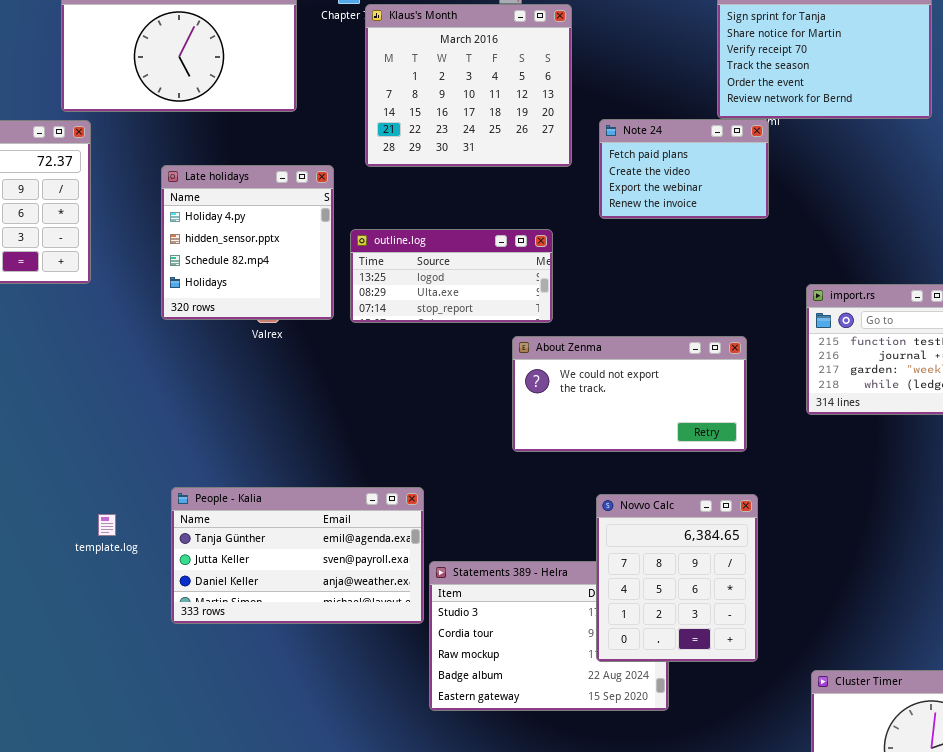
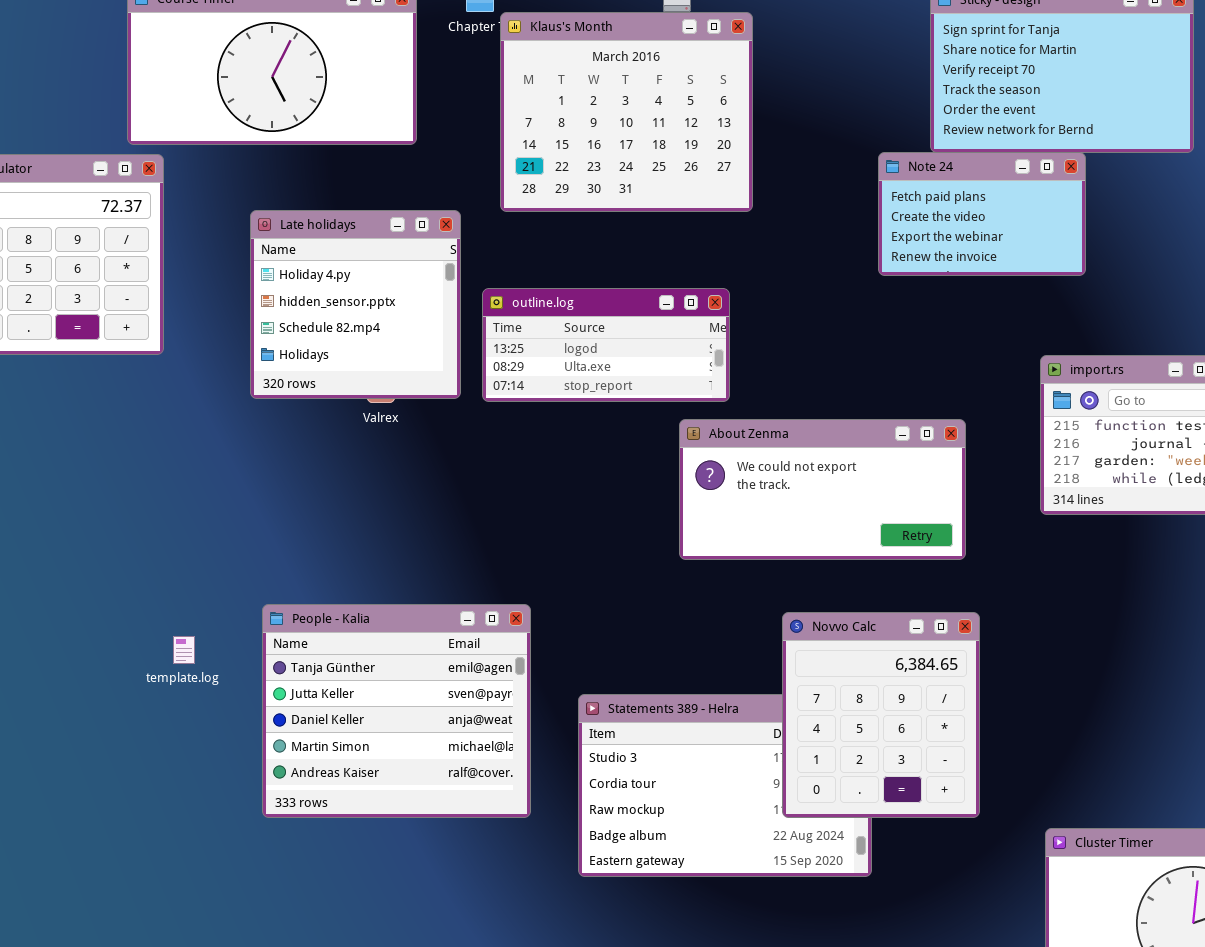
Note 24: [599,119,769,219] -> [878,152,1086,276], moved
People - Kalia: [171,487,424,624] -> [262,604,531,818], resized

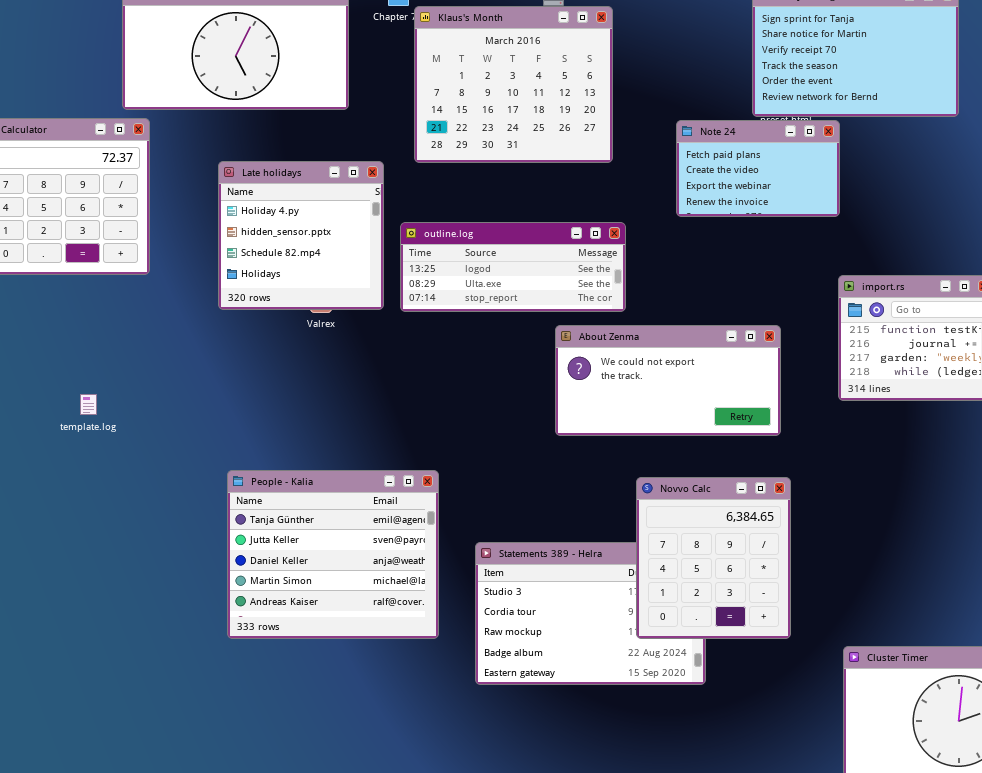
Note 24: [878,152,1086,276] -> [676,120,840,217], moved
outline.log: [482,288,730,402] -> [400,222,626,312], resized
template.log: [173,636,195,664] -> [80,394,97,415], moved

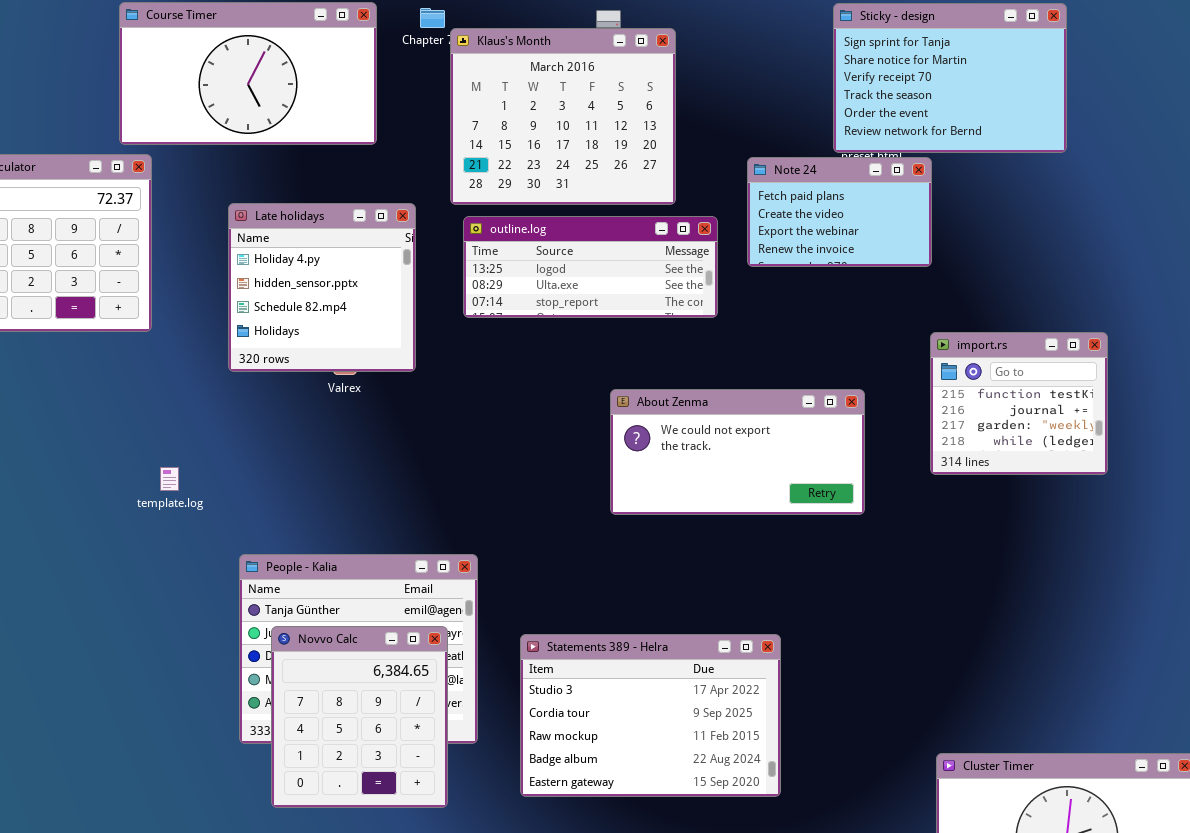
outline.log: [400,222,626,312] -> [463,216,718,318], moved
template.log: [80,394,97,415] -> [160,467,179,491], moved
Novvo Calc: [636,477,791,639] -> [271,626,448,808], moved

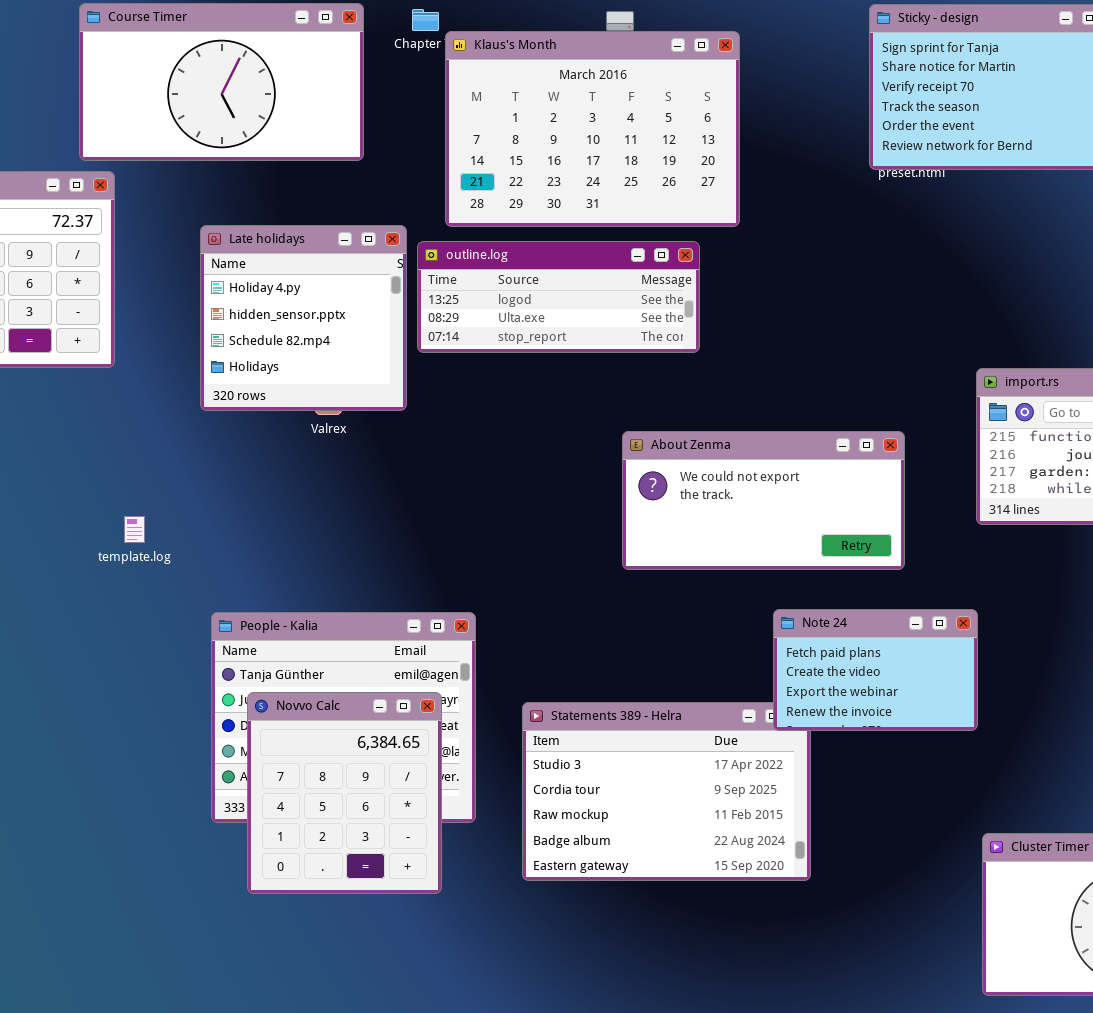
Klaus's Month: [450,28,676,205] -> [445,31,740,227], resized
Note 24: [747,157,932,267] -> [773,609,978,731], moved
outline.log: [463,216,718,318] -> [417,241,700,353], moved

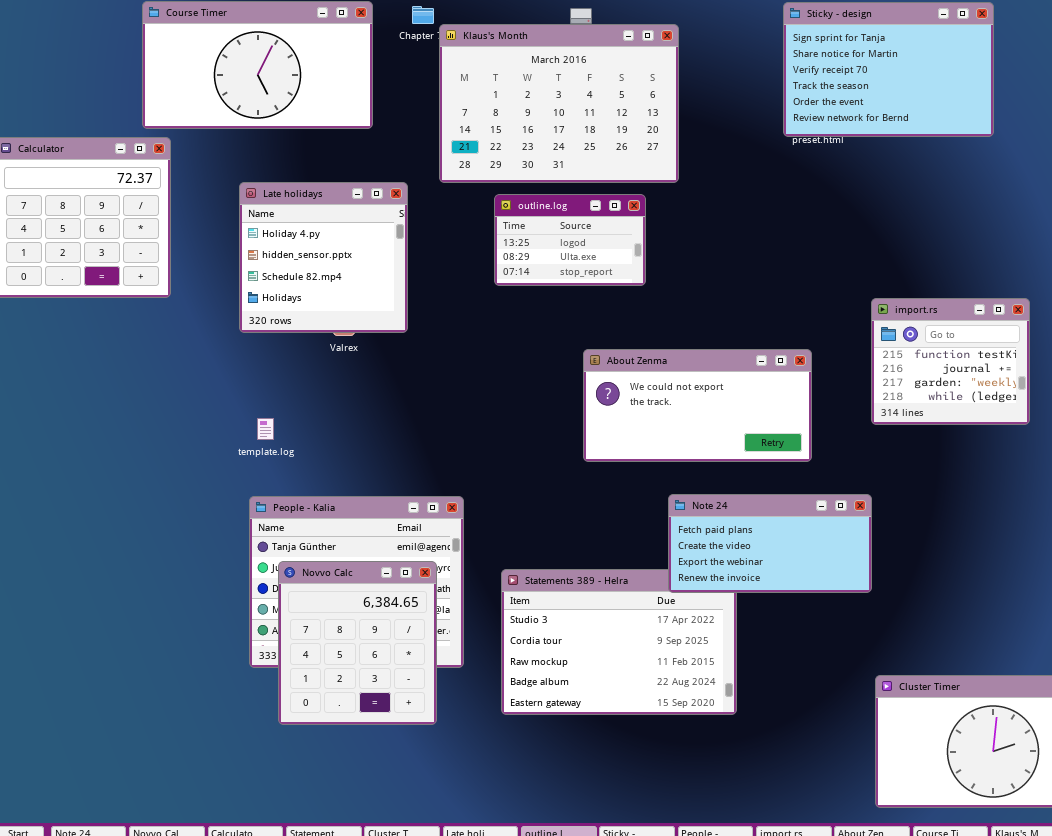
outline.log: [417,241,700,353] -> [494,194,646,286], resized
template.log: [124,516,145,543] -> [257,418,274,440], moved
Note 24: [773,609,978,731] -> [668,494,872,593], resized

